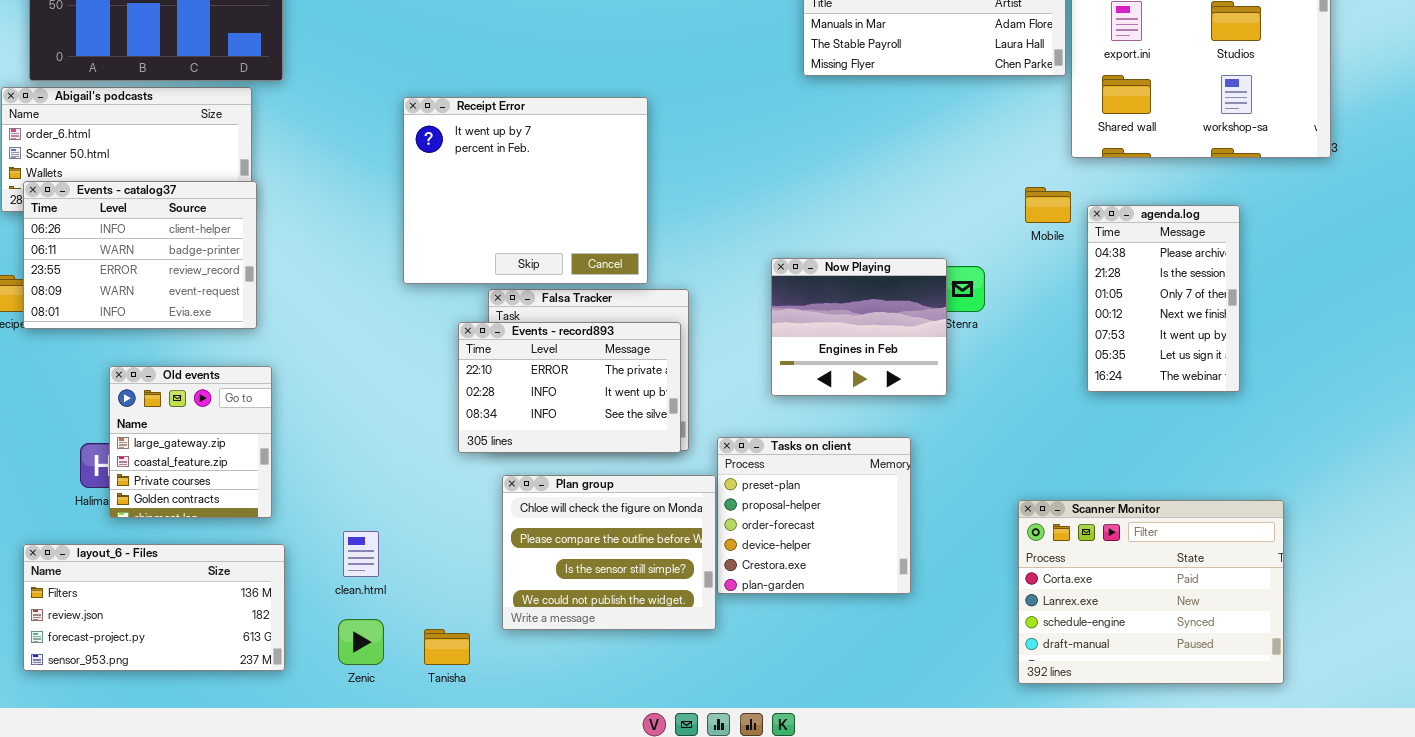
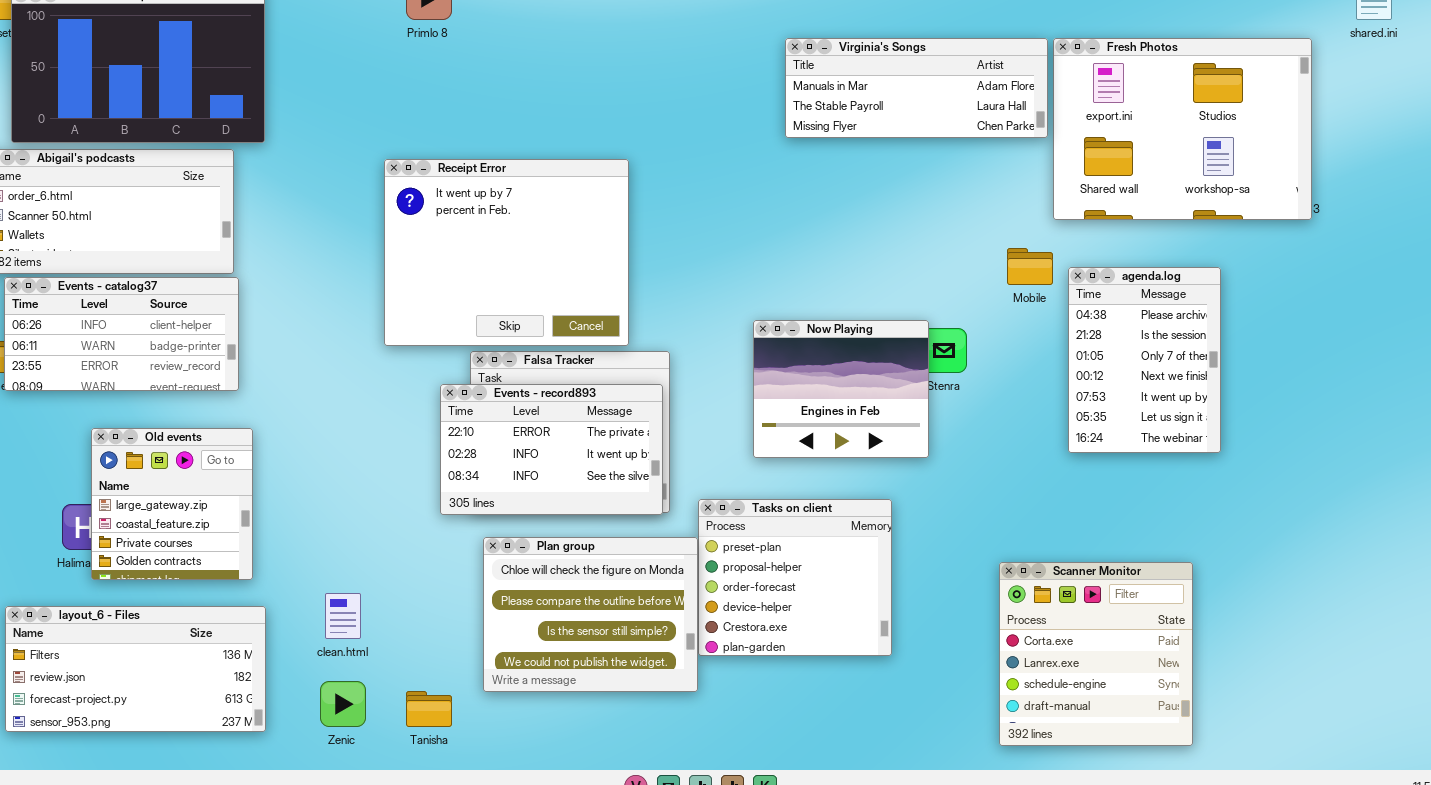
Events - catalog37: [23,181,257,329] -> [4,277,239,391], resized
Scanner Monitor: [1018,500,1284,684] -> [999,562,1193,746], resized

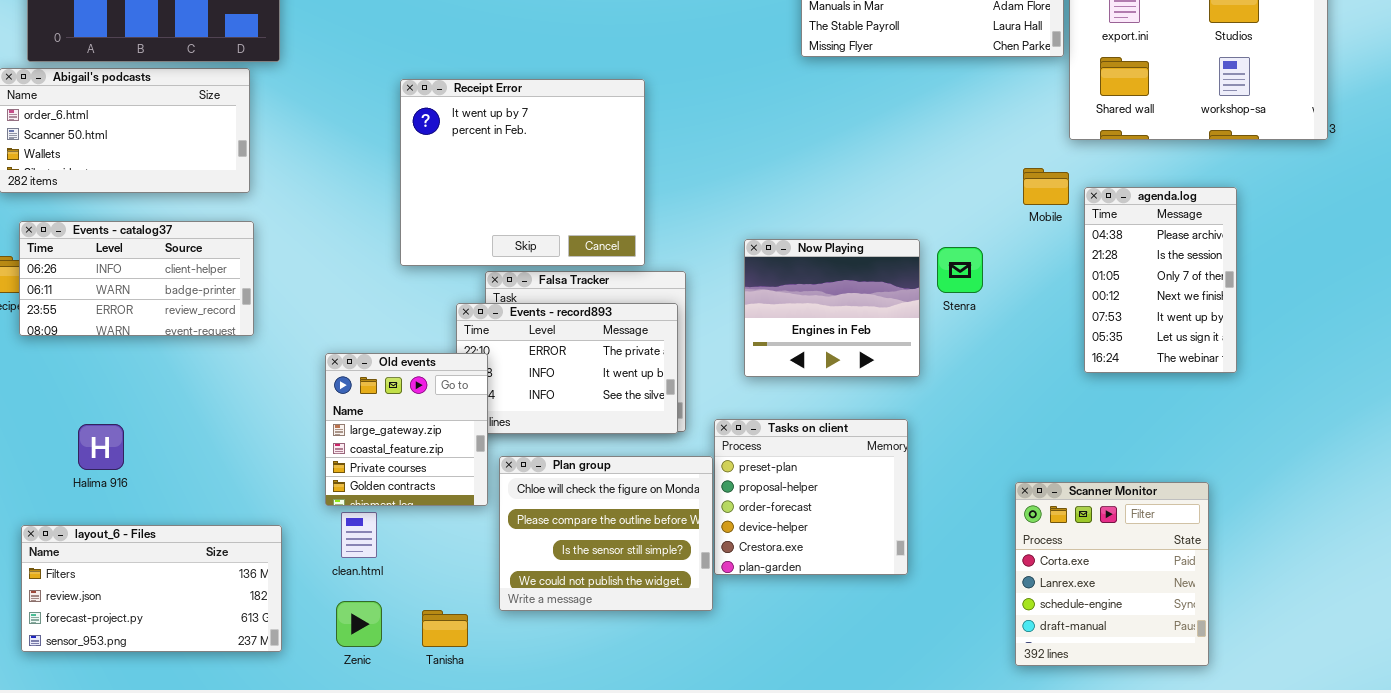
Events - catalog37: [4,277,239,391] -> [19,221,254,336], moved
Now Playing: [753,320,929,458] -> [744,239,920,377], moved
Old events: [91,428,253,580] -> [325,353,488,506], moved

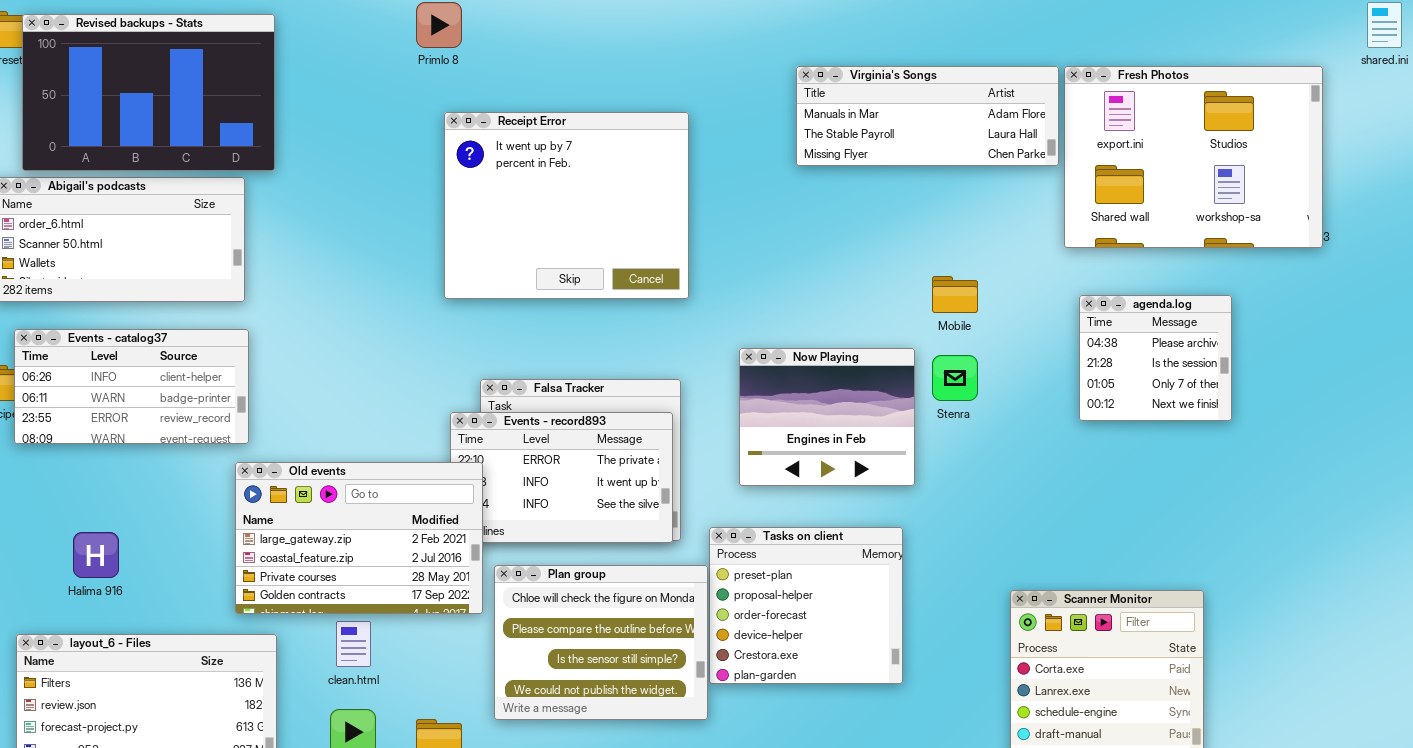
Receipt Error: [400,79,645,266] -> [444,112,689,299], moved
Mobile: [1023,168,1069,205] -> [932,276,978,313], moved
agenda.log: [1084,187,1237,373] -> [1079,295,1232,421], resized
Old events: [325,353,488,506] -> [235,462,483,614], resized

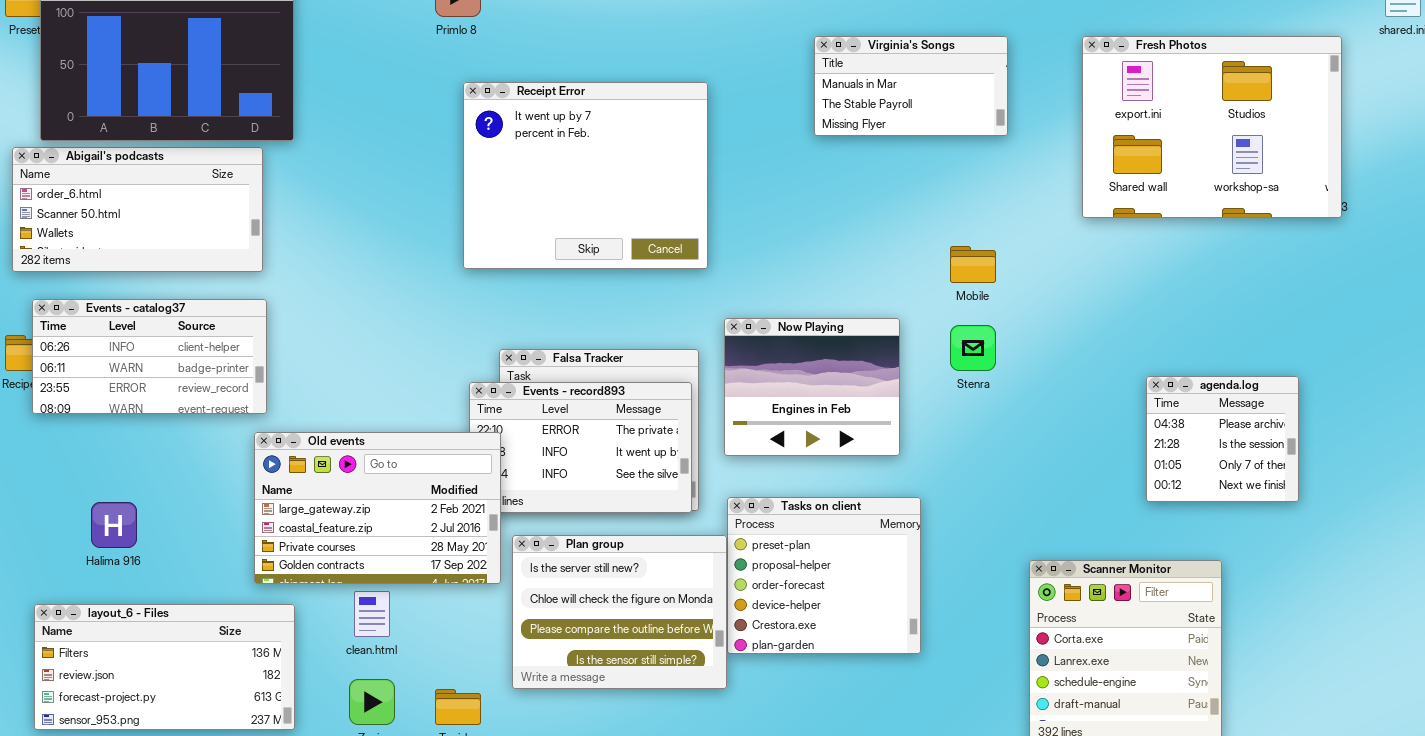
Virginia's Songs: [796,66,1059,166] -> [814,36,1008,136], resized
agenda.log: [1079,295,1232,421] -> [1146,376,1299,502], moved
Now Playing: [739,348,915,486] -> [724,318,900,456], moved
Plan group: [494,565,708,720] -> [512,535,727,689], scrolled up 1 row

